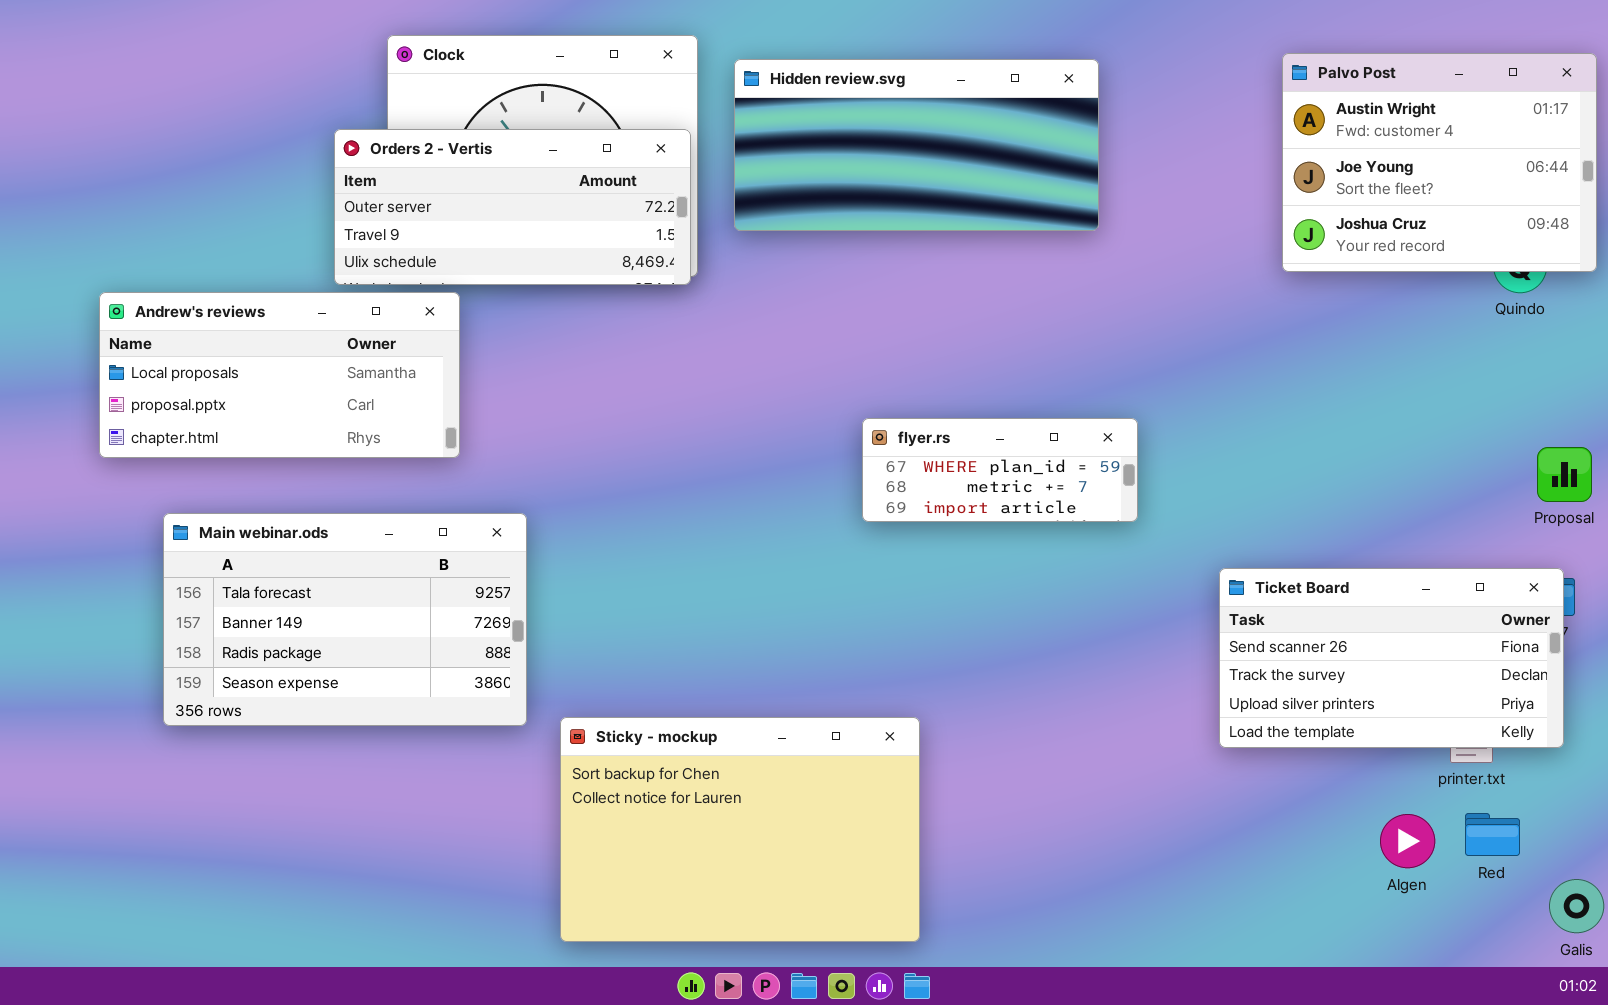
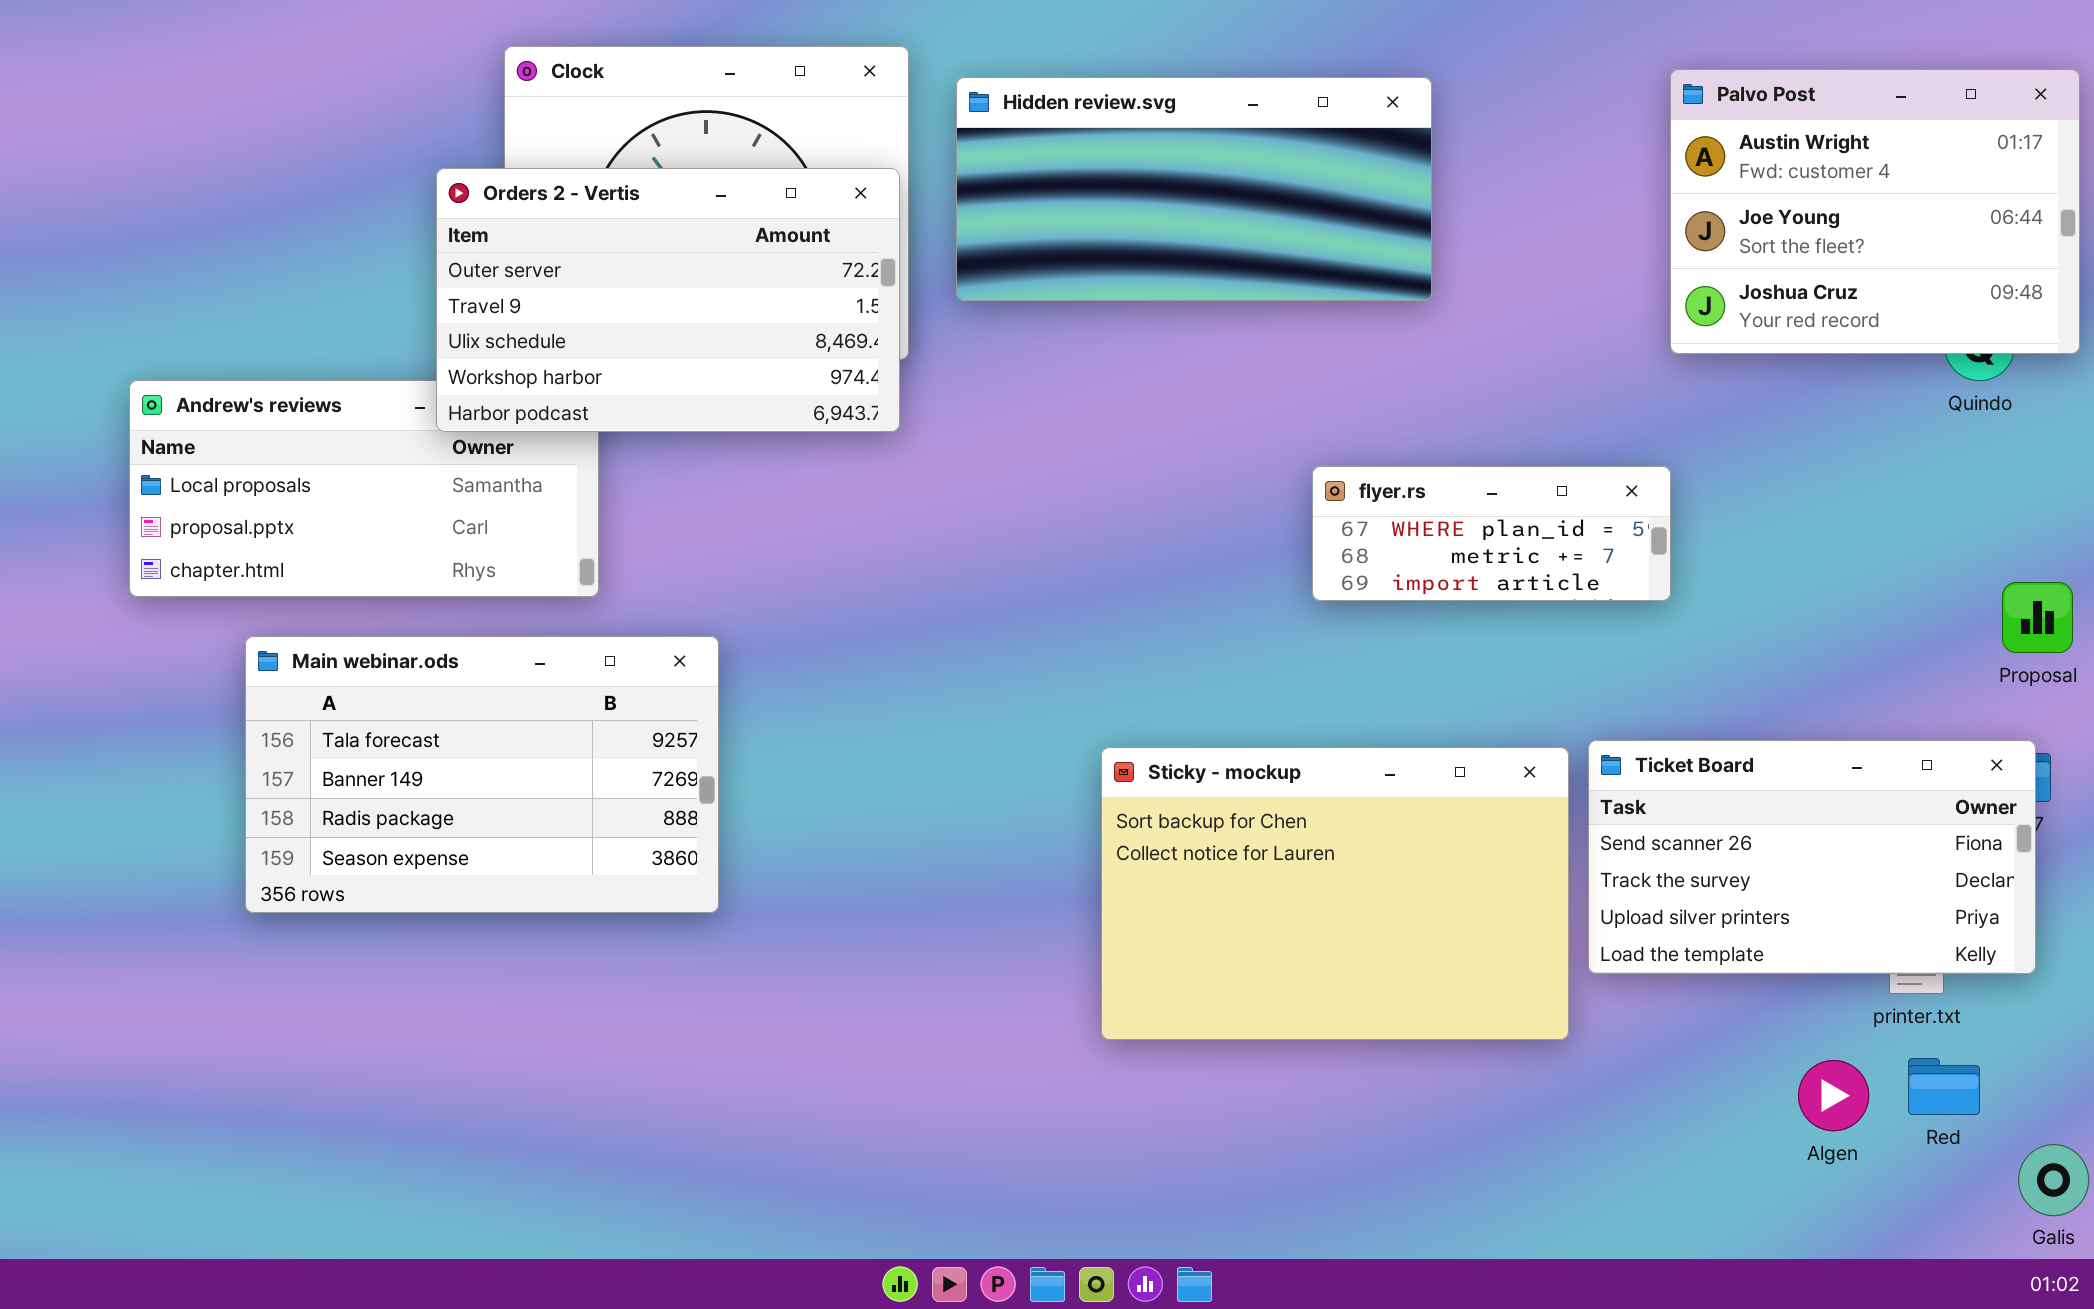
Orders 2 - Vertis: [334,129,691,285] -> [436,168,900,432], resized
flyer.rs: [862,418,1138,522] -> [1312,466,1671,601], moved
Main webinar.ods: [163,513,527,726] -> [245,636,719,913], moved
Sticky - mockup: [560,717,920,942] -> [1101,747,1569,1040], moved

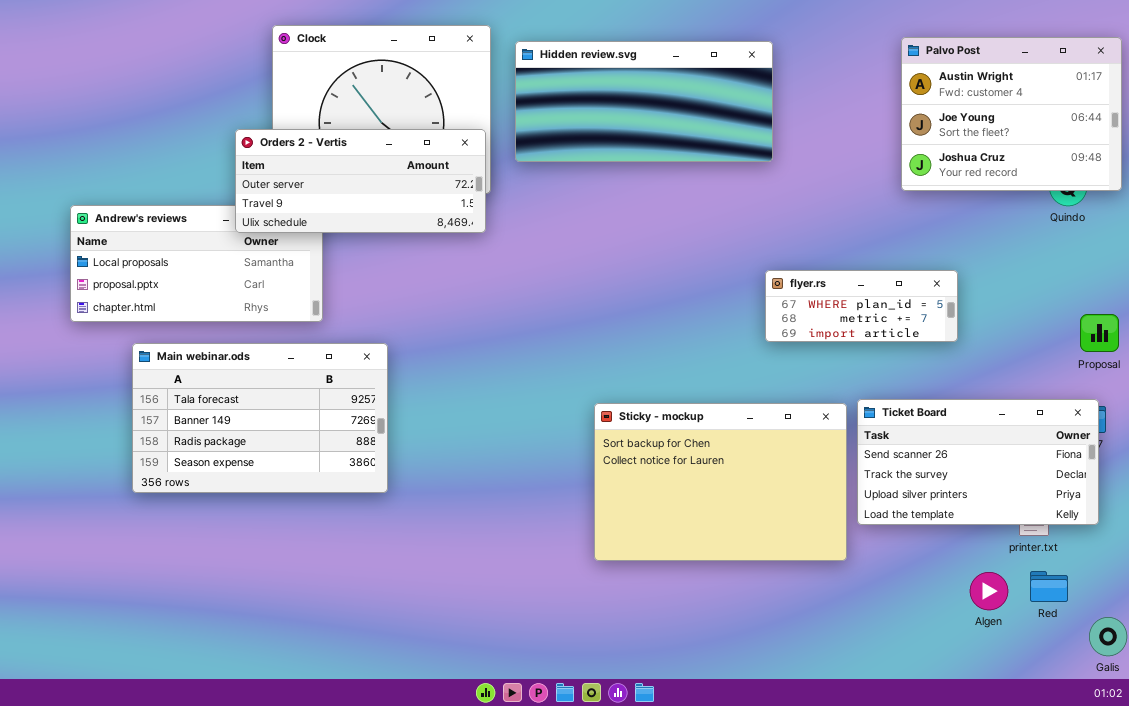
Orders 2 - Vertis: [436,168,900,432] -> [235,129,486,233], resized
flyer.rs: [1312,466,1671,601] -> [765,270,958,342], moved

